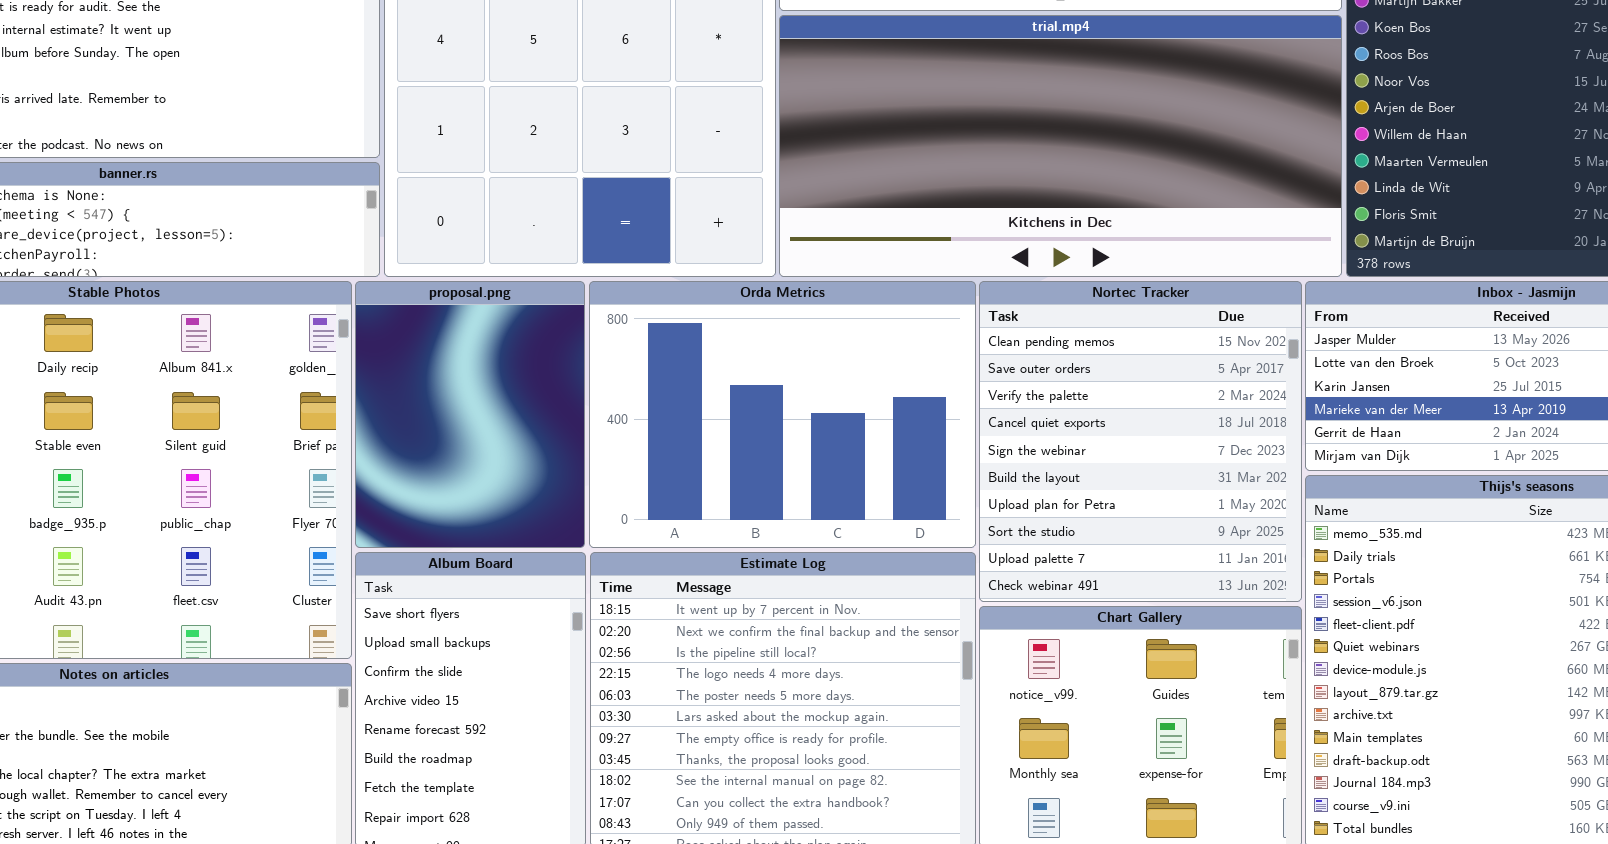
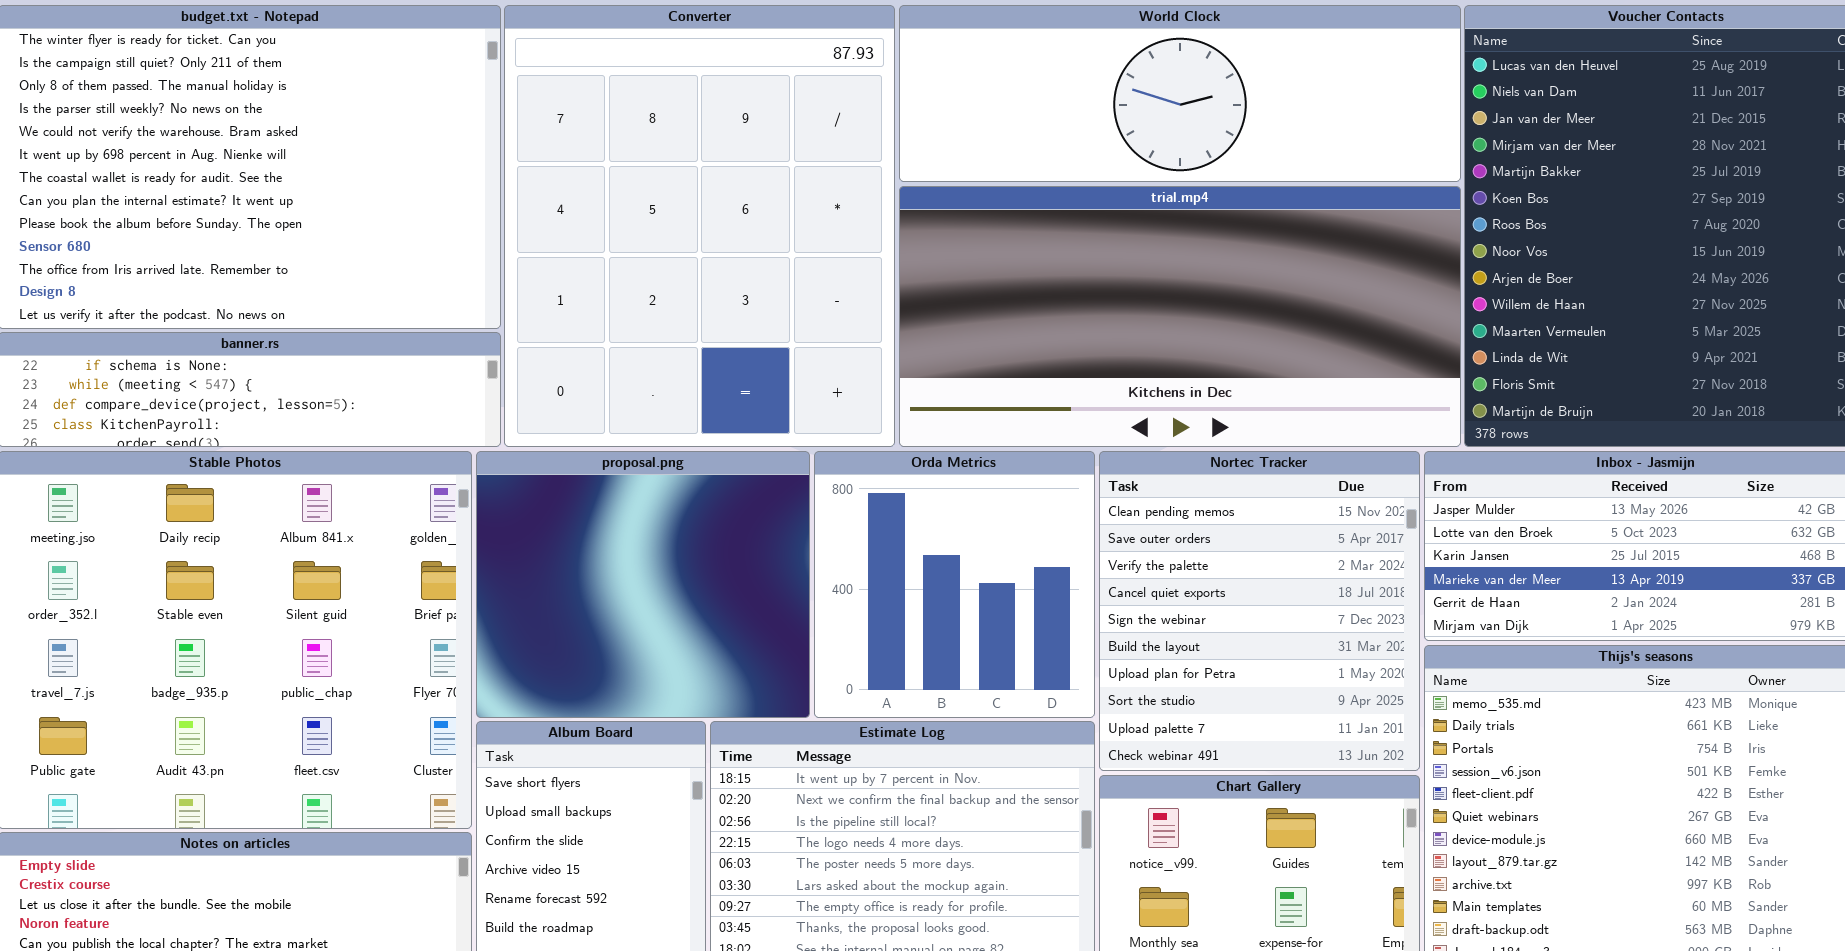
proposal.png: [355,281,585,548] -> [476,451,810,718], resized
Orda Metrics: [589,281,976,548] -> [814,451,1095,718], resized

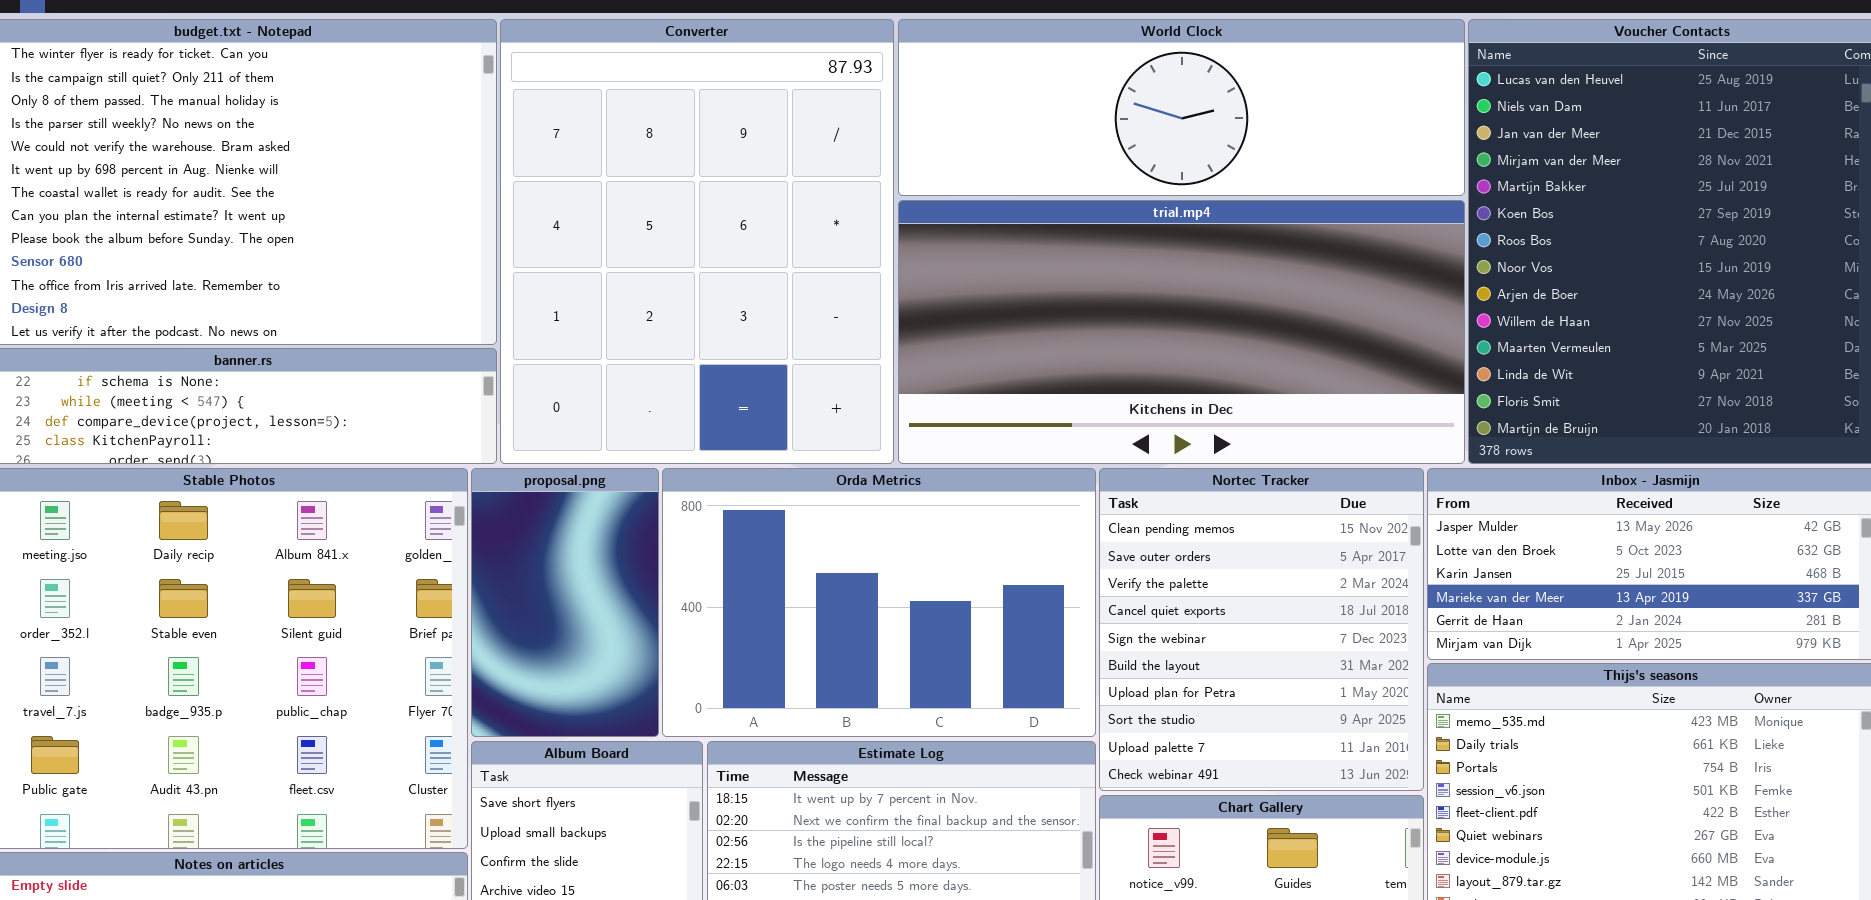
proposal.png: [476,451,810,718] -> [471,468,659,737], resized
Orda Metrics: [814,451,1095,718] -> [662,468,1096,737], resized

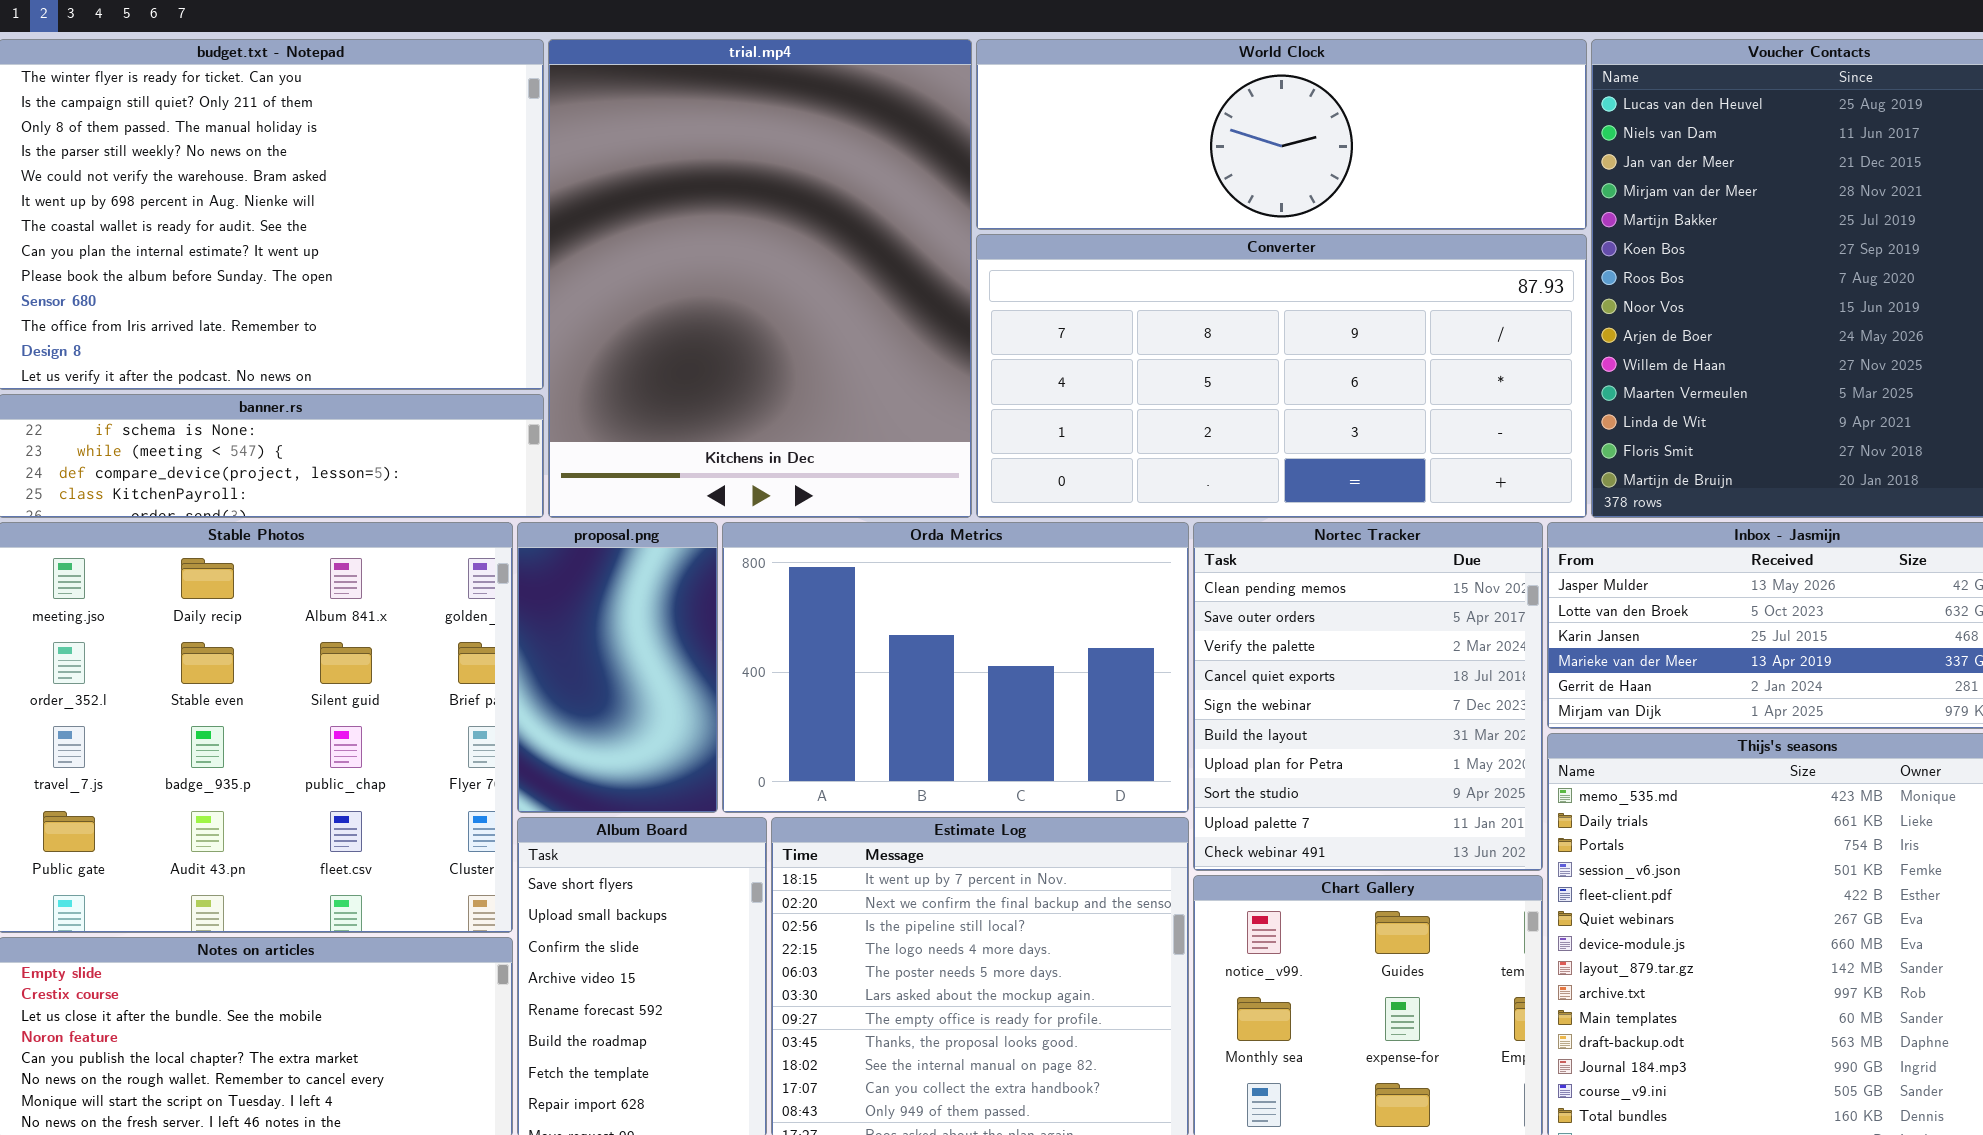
Converter: [500,19,894,464] -> [976,234,1587,518], moved, resized
trial.mp4: [898,200,1465,464] -> [548,39,972,518], moved, resized

